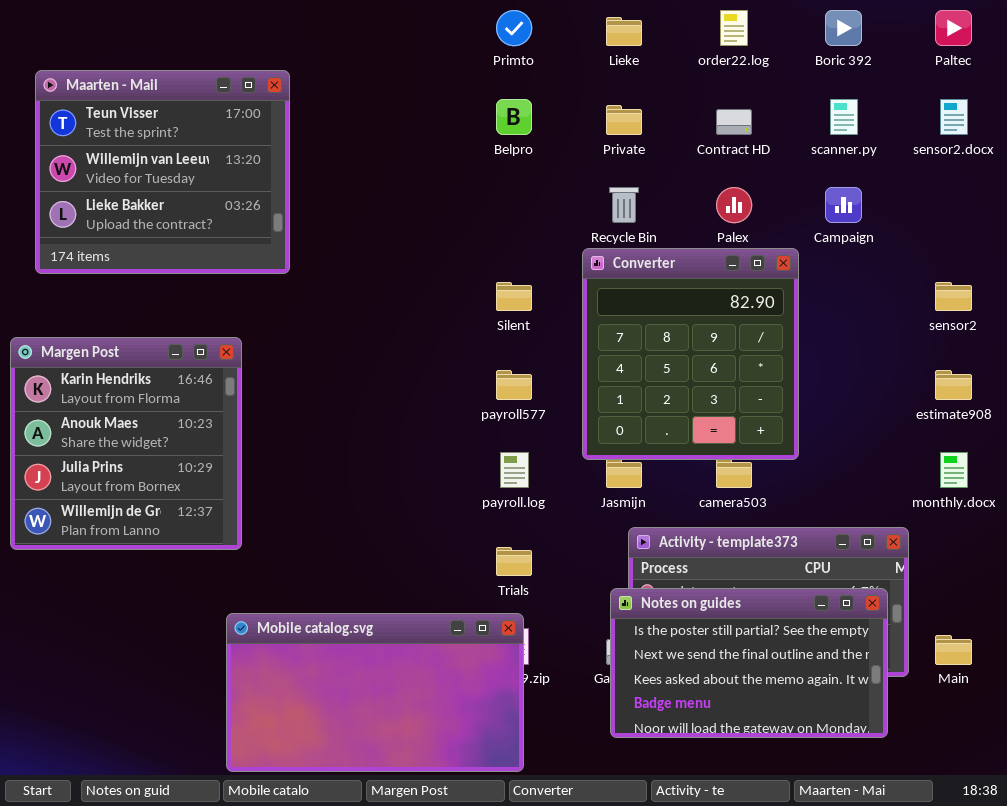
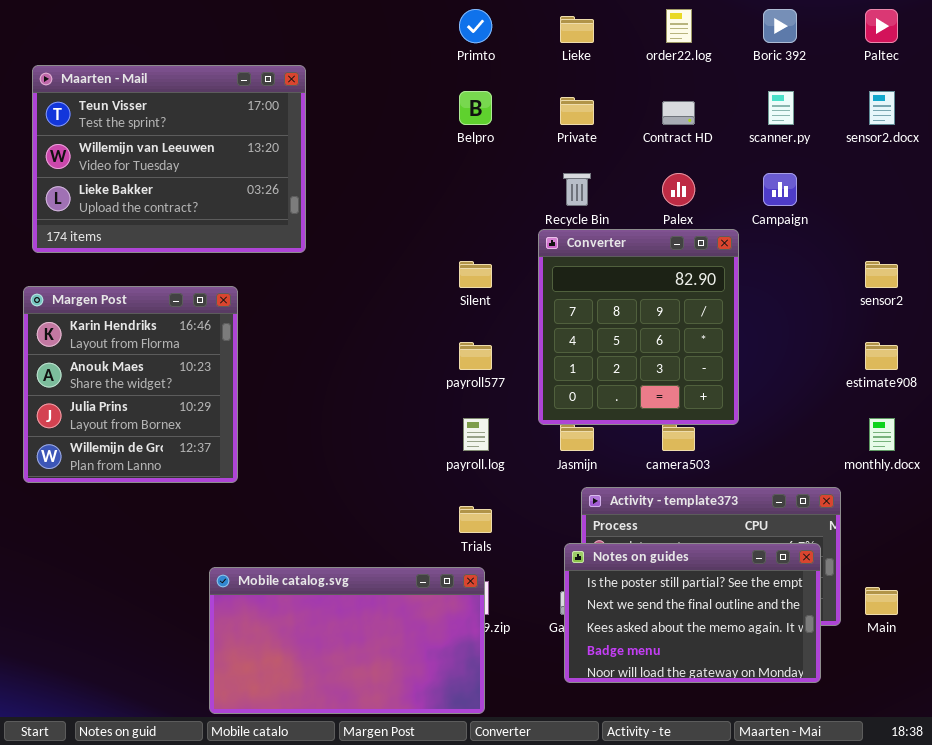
Maarten - Mail: [35,70,290,274] -> [32,65,306,253], resized
Margen Post: [10,337,242,550] -> [23,286,238,483], moved

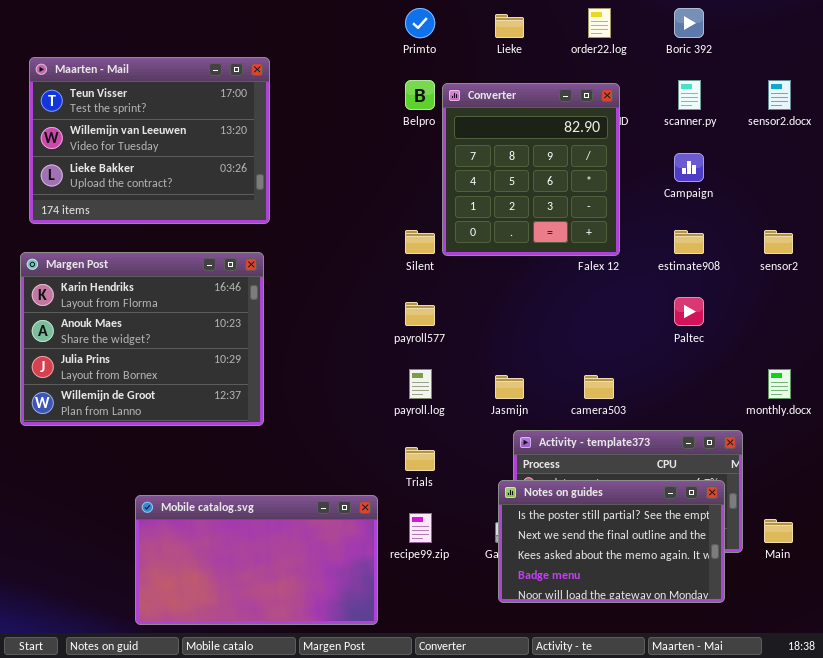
Paltec: [865,9,898,43] -> [674,297,704,326], moved
Converter: [538,229,739,425] -> [442,83,620,256], moved
Margen Post: [23,286,238,483] -> [20,252,264,426], resized
estimate908: [865,342,898,370] -> [674,230,704,254], moved
Mobile catalog.svg: [209,567,485,714] -> [135,495,378,625], moved

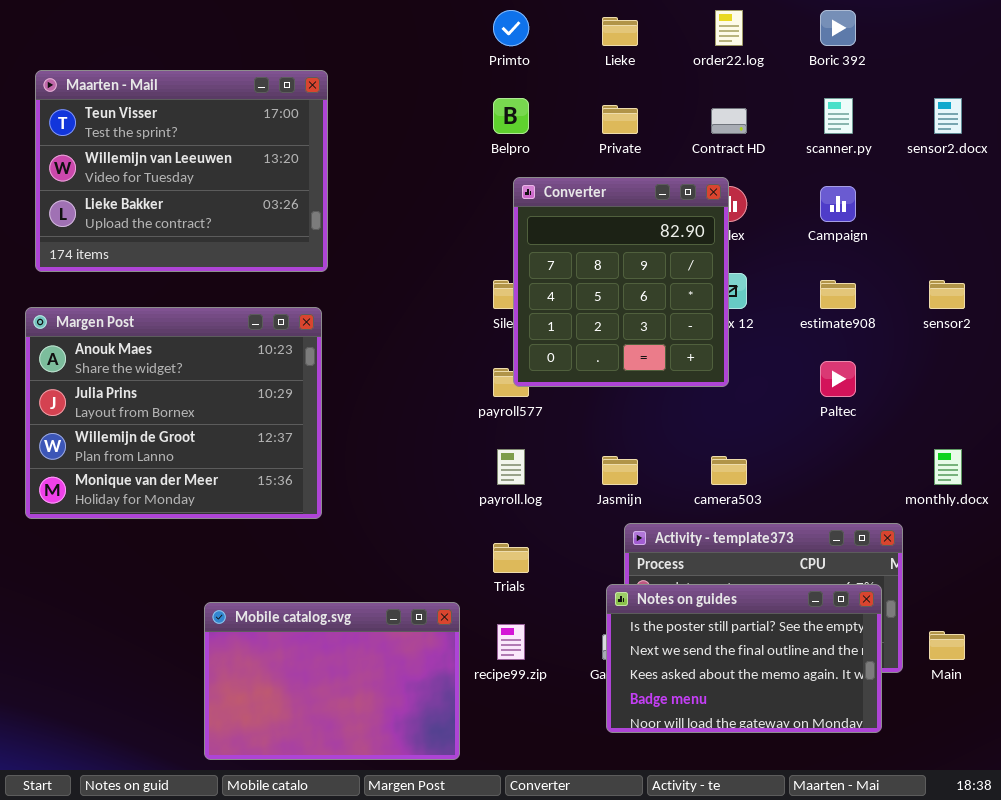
Converter: [442,83,620,256] -> [513,177,729,387], moved
Margen Post: [20,252,264,426] -> [25,307,322,519], scrolled down 1 row
Mobile catalog.svg: [135,495,378,625] -> [204,602,460,760], resized

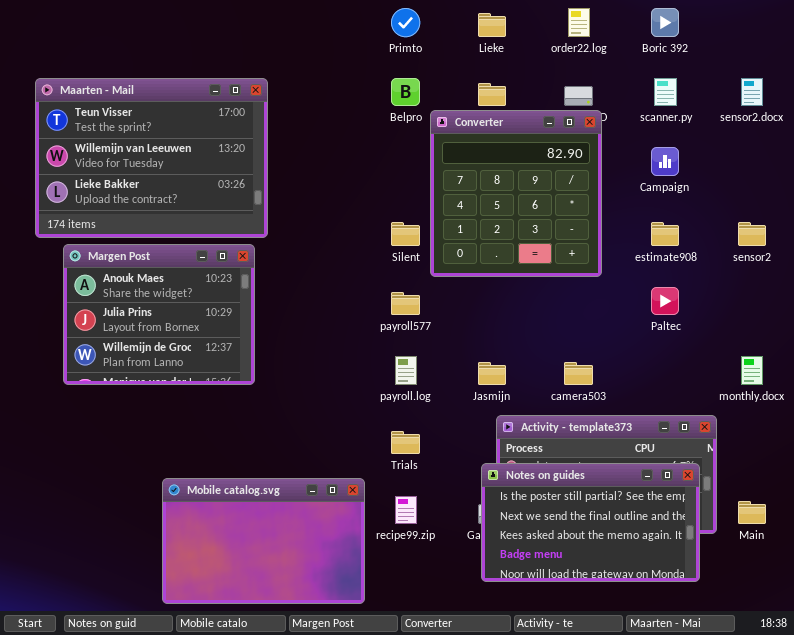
Maarten - Mail: [35,70,328,272] -> [35,78,268,238], moved
Converter: [513,177,729,387] -> [430,110,602,277], moved
Margen Post: [25,307,322,519] -> [63,244,255,385], resized

